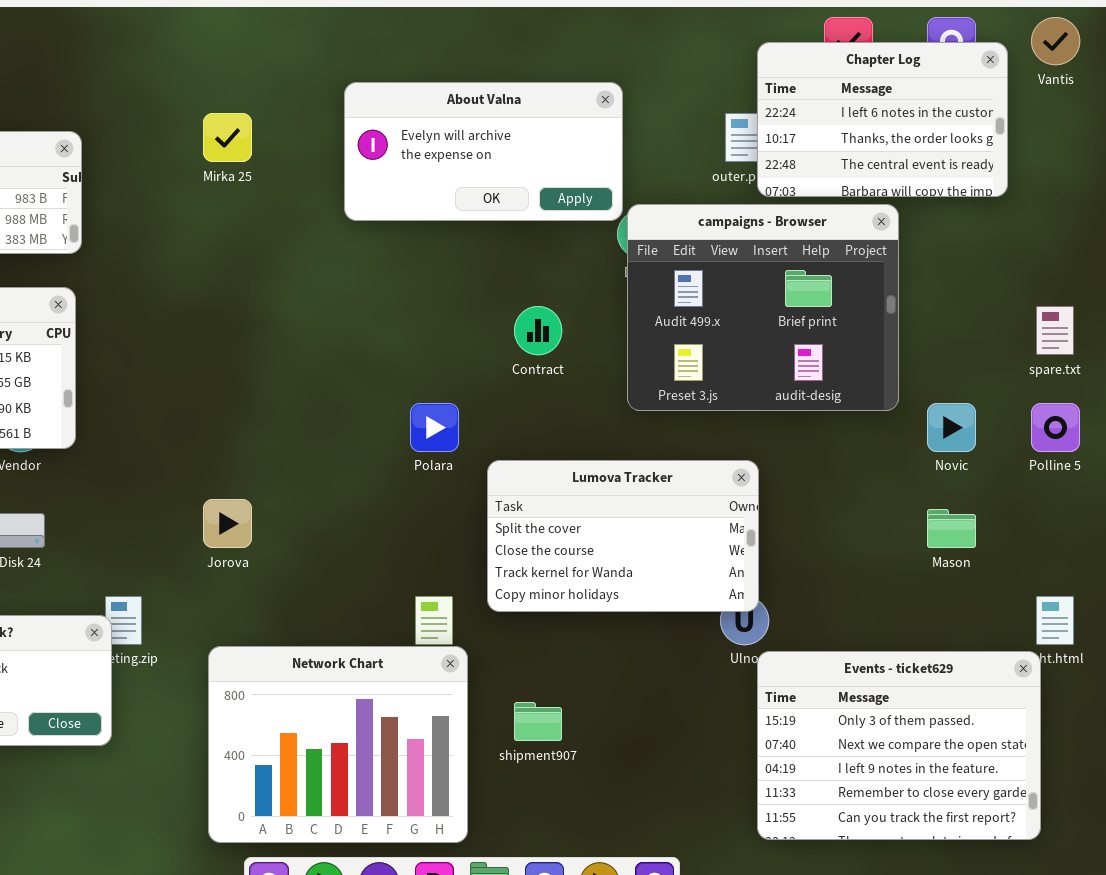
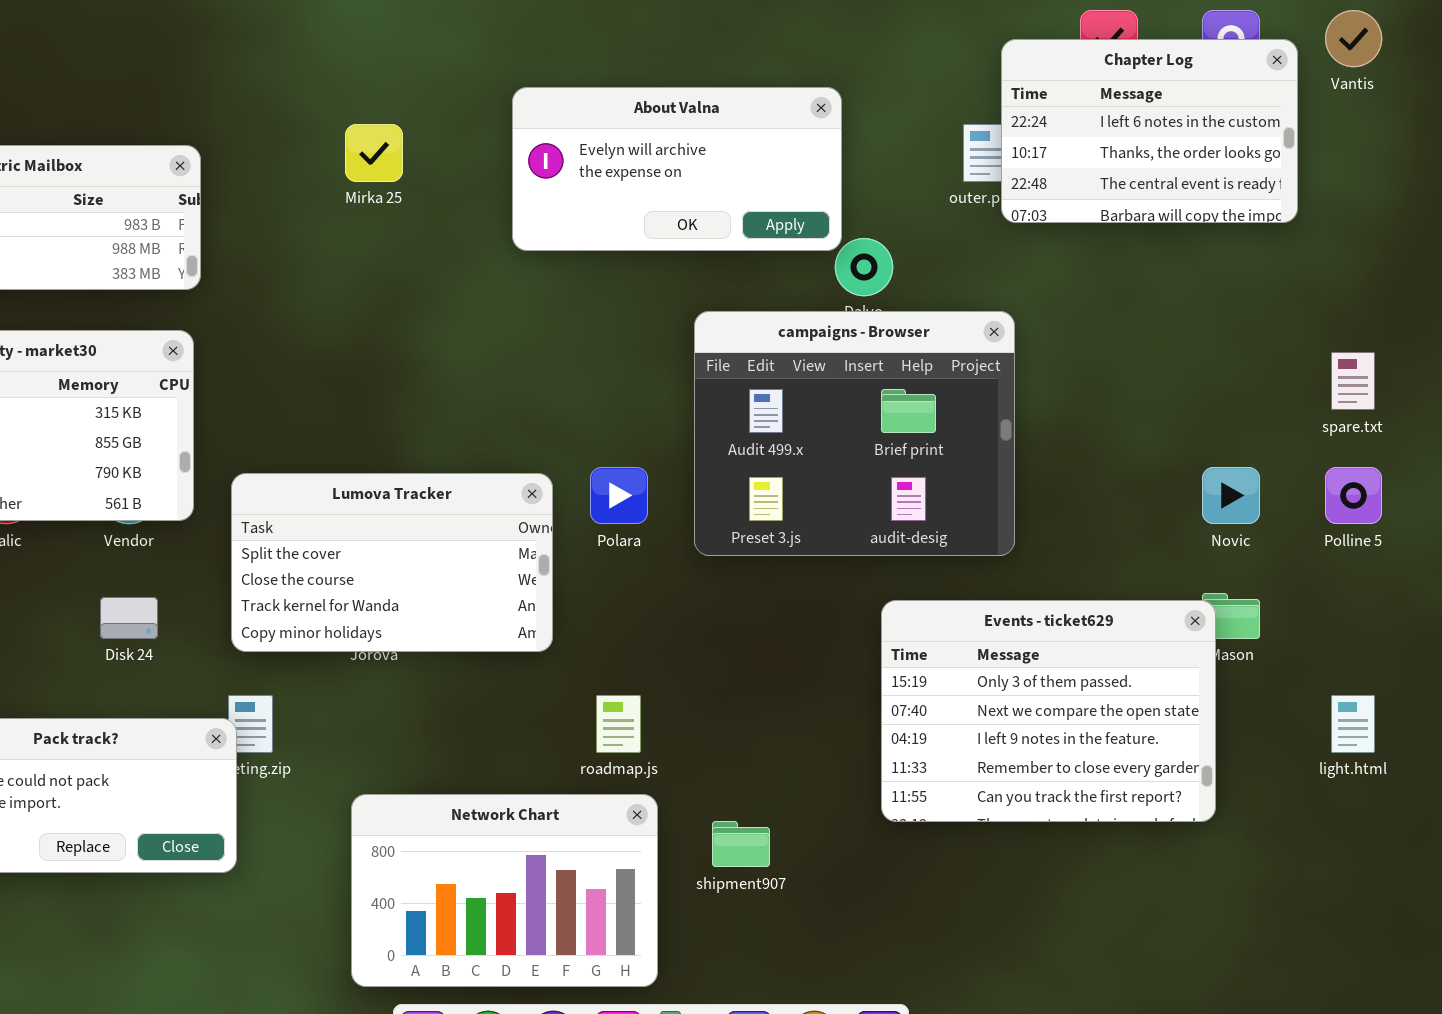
campaigns - Browser: [627,204,899,411] -> [694,311,1015,556], moved
Lumova Tracker: [487,460,759,612] -> [231,473,553,652], moved
Network Chart: [208,646,468,843] -> [351,794,658,987], resized
Events - ticket629: [757,651,1041,840] -> [881,600,1216,822], moved

